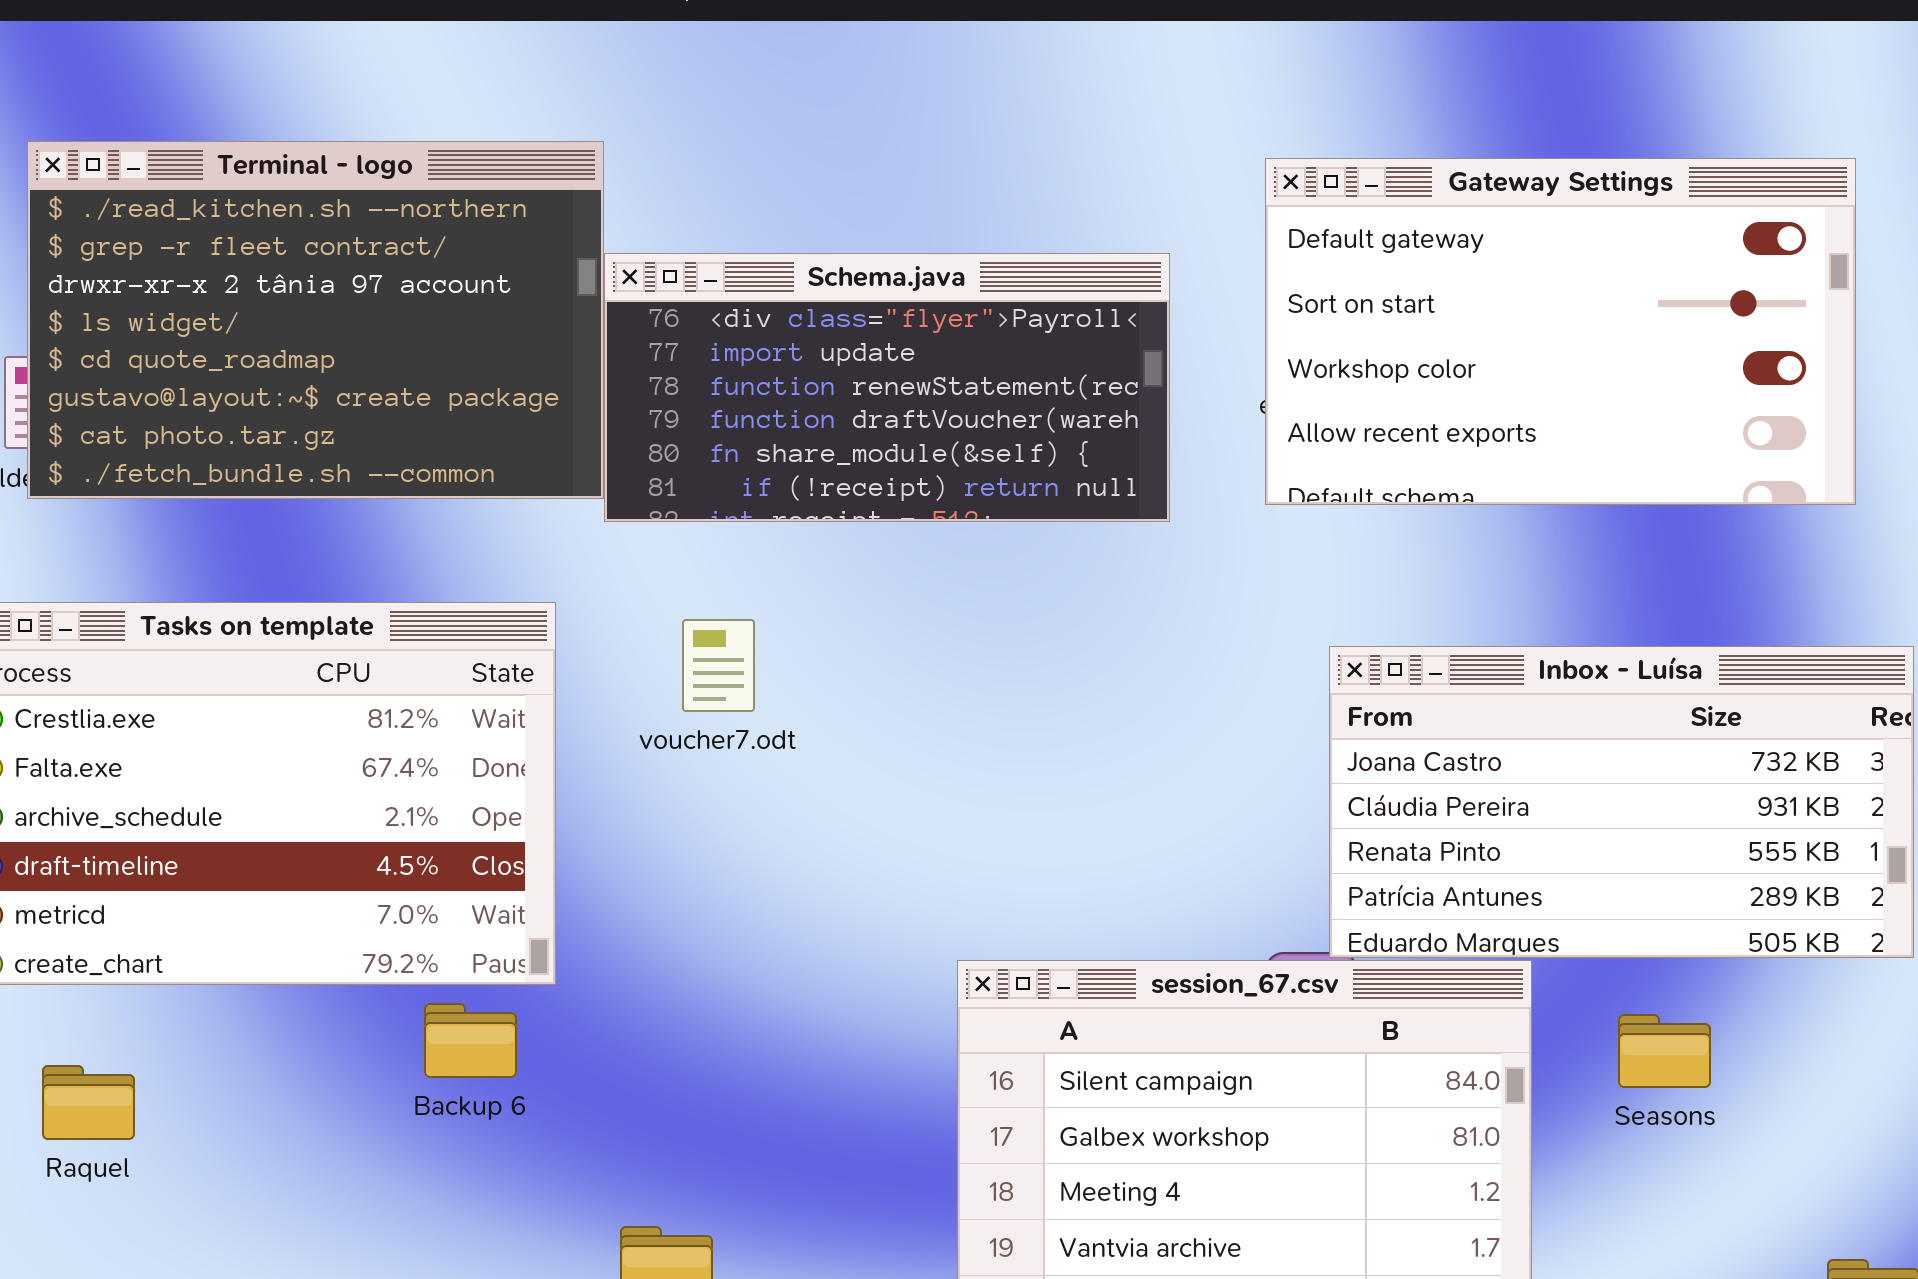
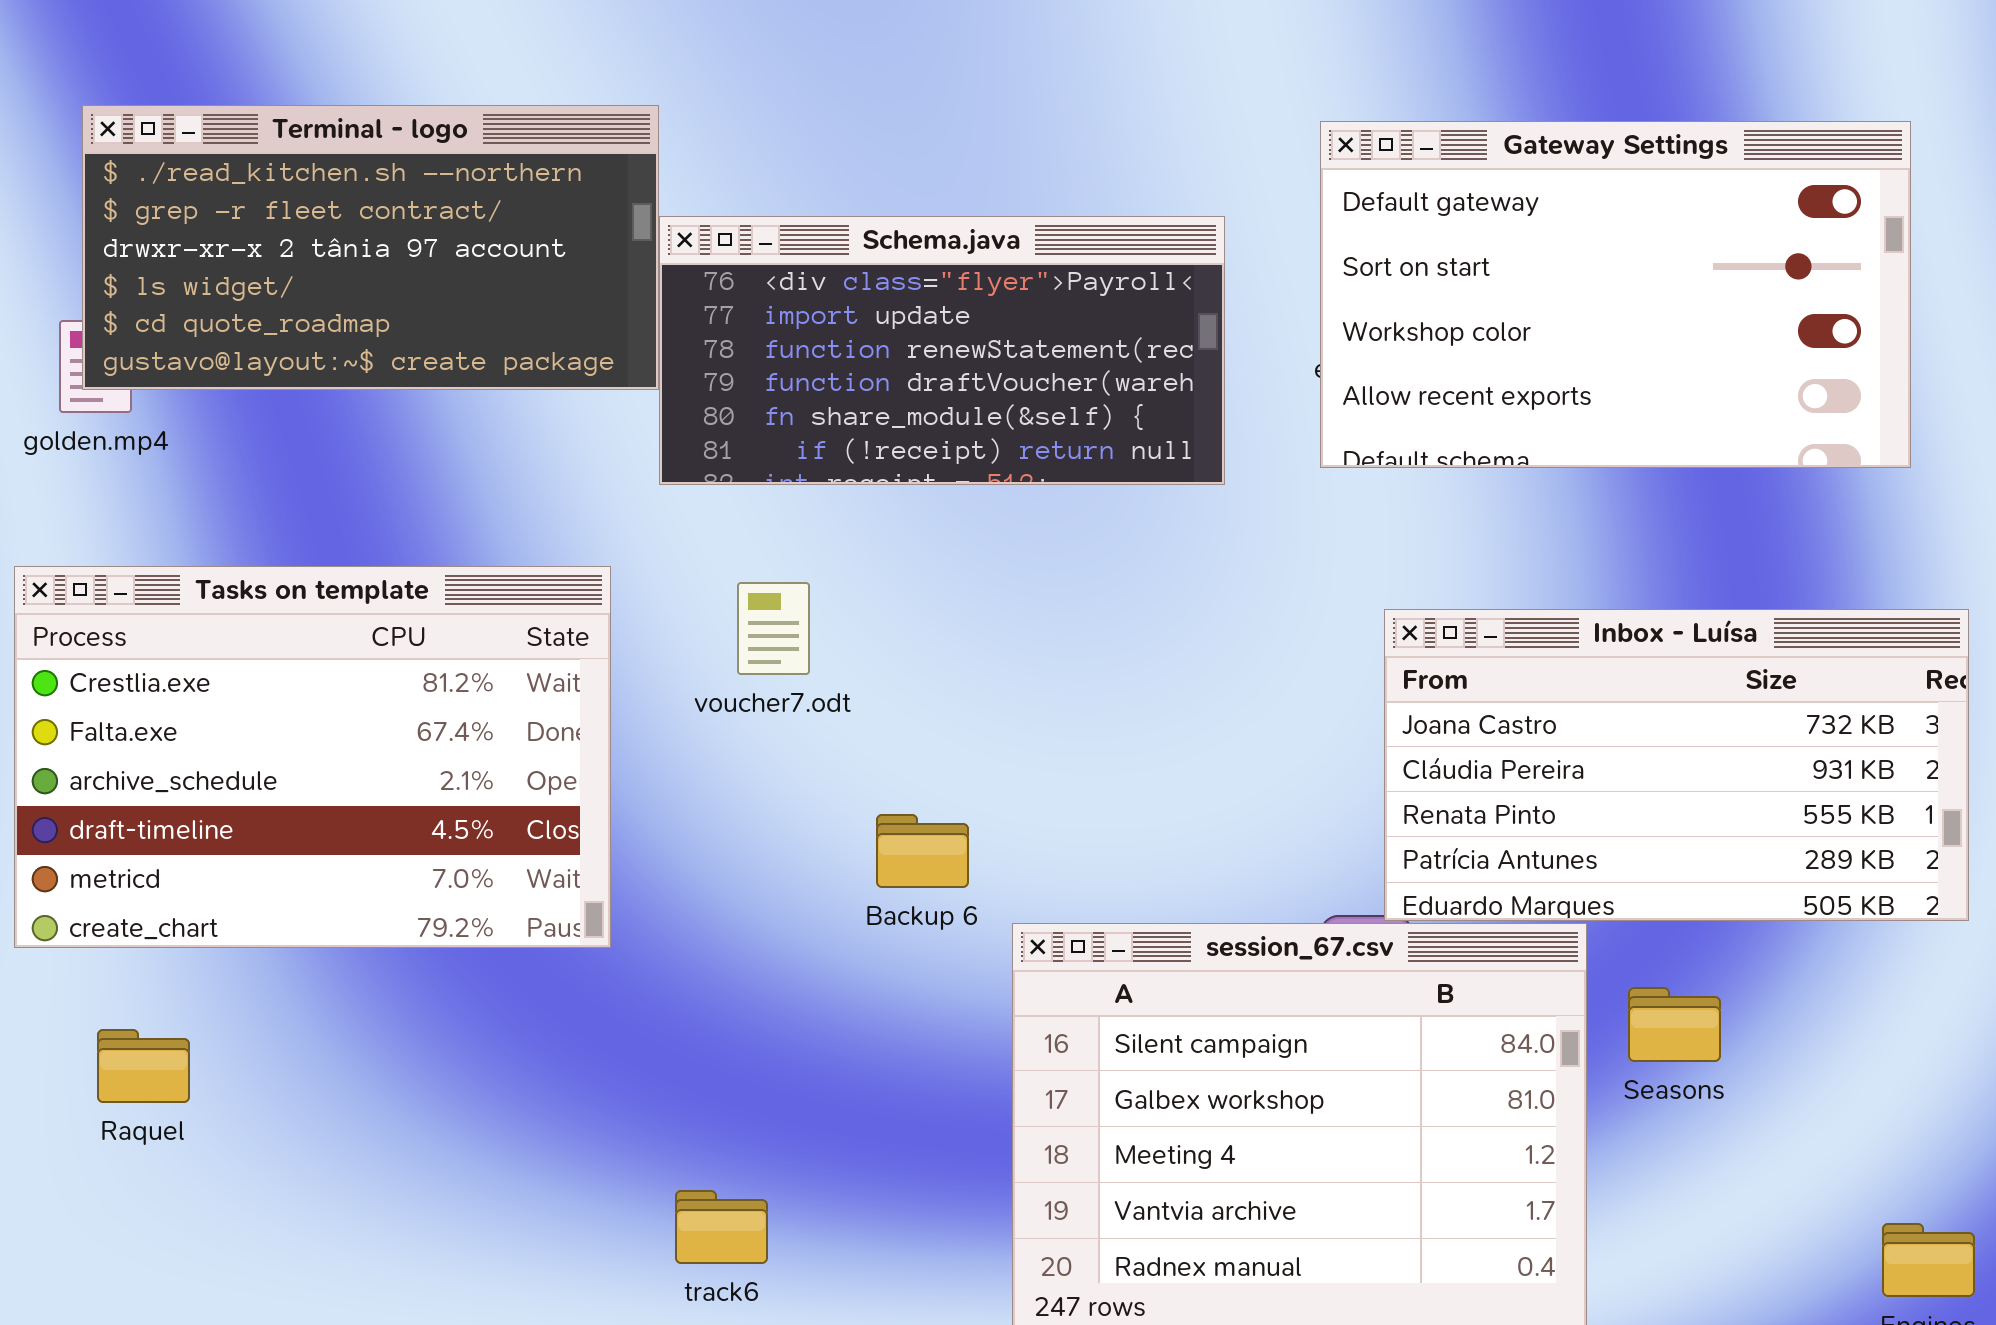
Terminal - logo: [27,141,604,499] -> [82,105,659,390], resized
Backup 6: [424,1003,517,1078] -> [876,814,969,888], moved
Seasons: [1618,1014,1711,1088] -> [1628,987,1721,1062], moved

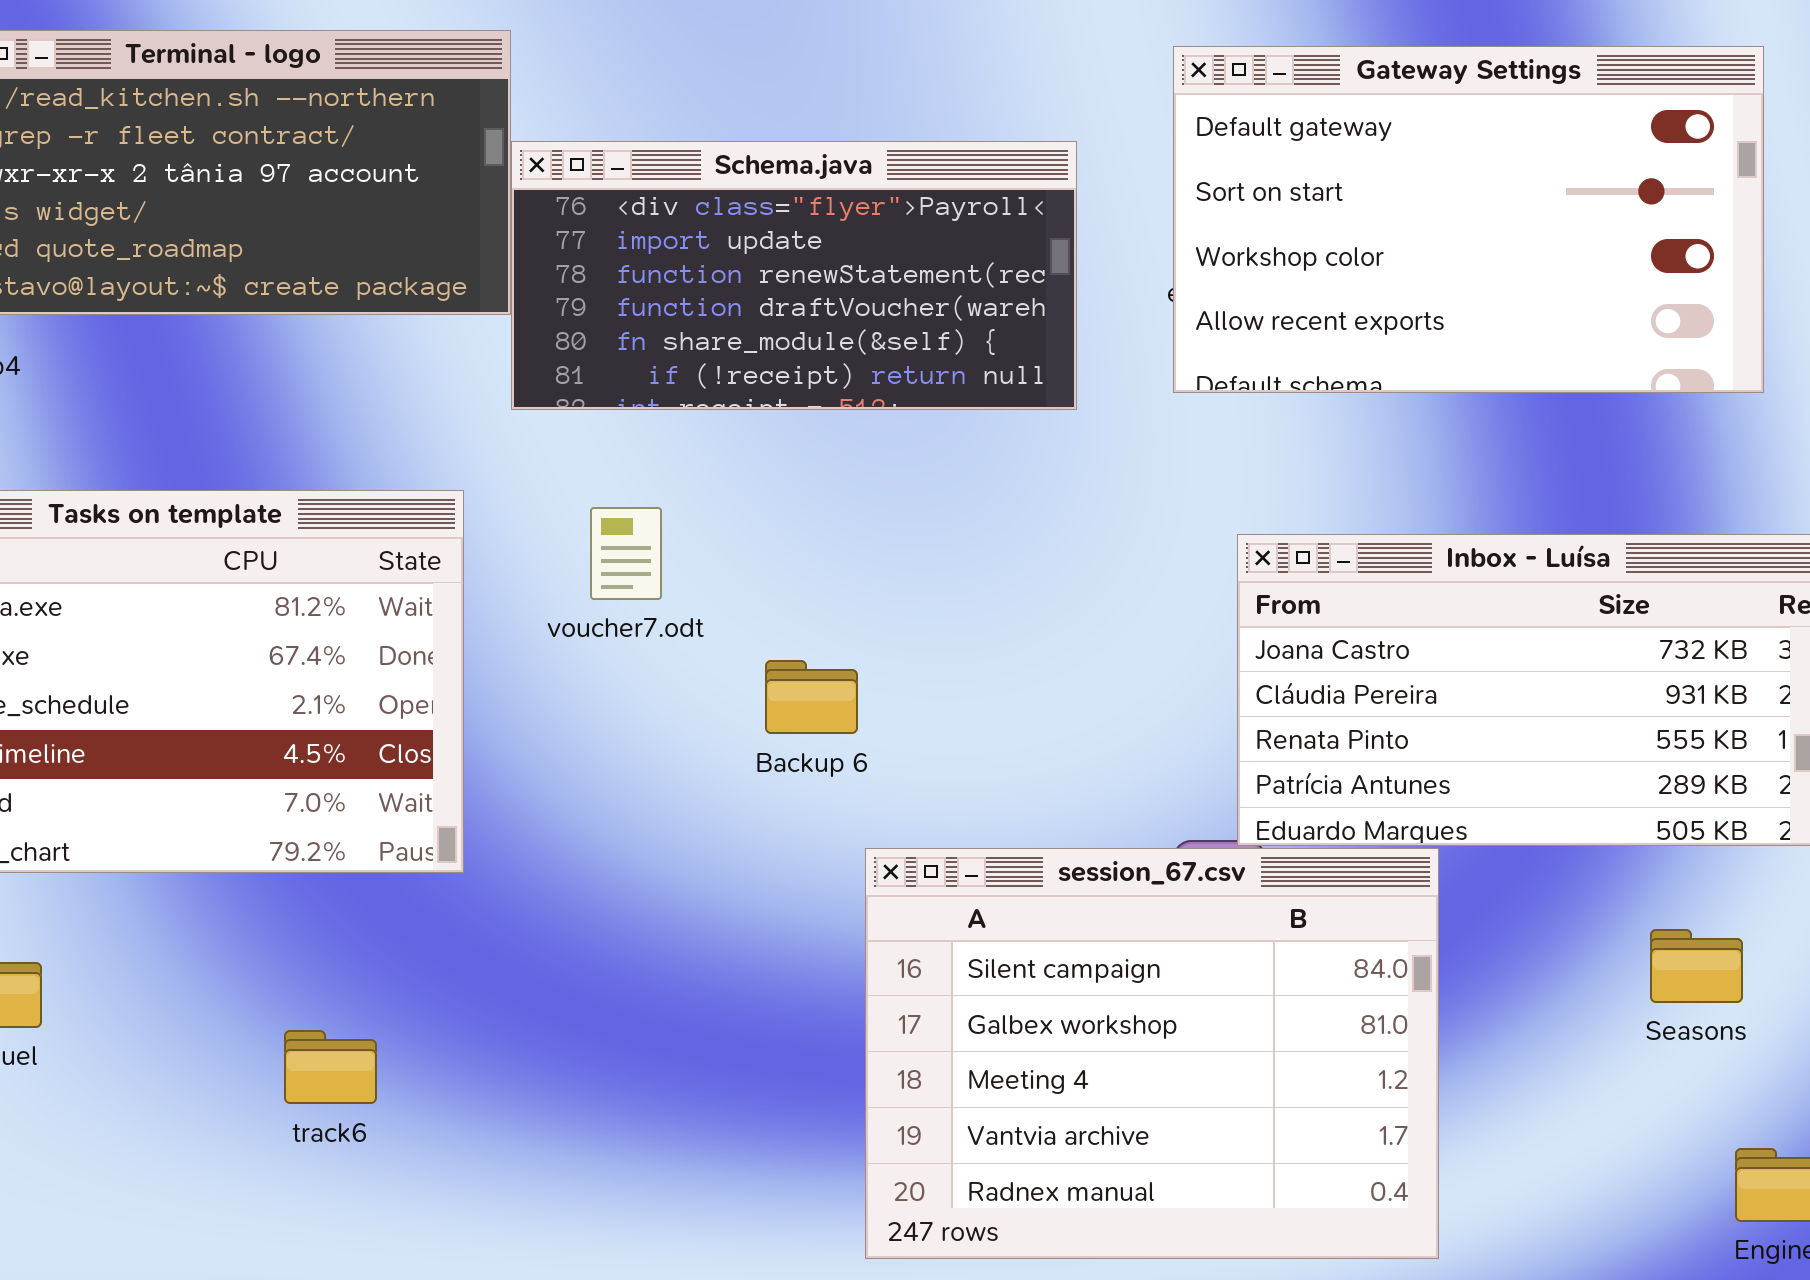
Backup 6: [876,814,969,888] -> [765,660,858,734], moved
Seasons: [1628,987,1721,1062] -> [1650,929,1743,1003], moved
track6: [675,1190,768,1264] -> [284,1030,377,1104], moved

